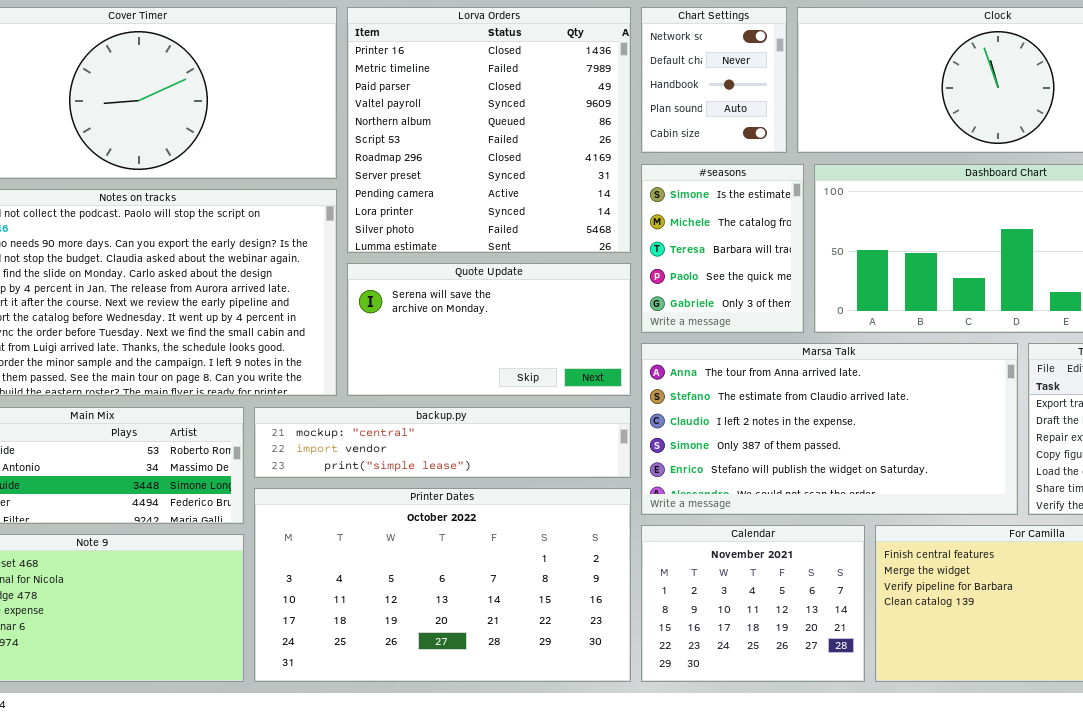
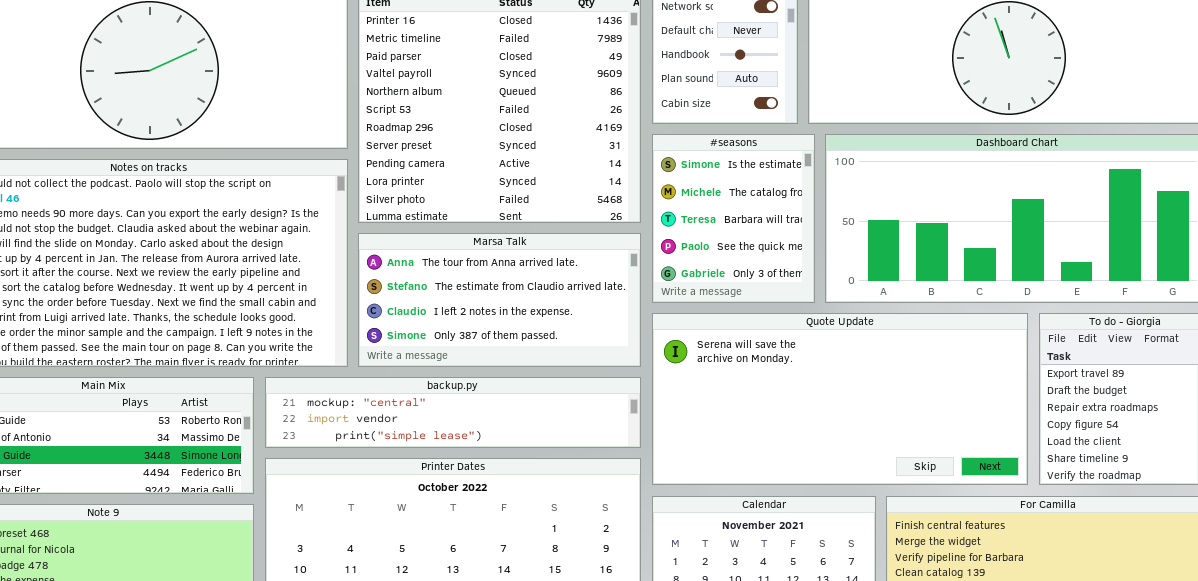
Quote Update: [347,263,631,396] -> [652,313,1028,485], moved, resized
Marsa Talk: [641,343,1018,515] -> [358,233,641,367], moved, resized

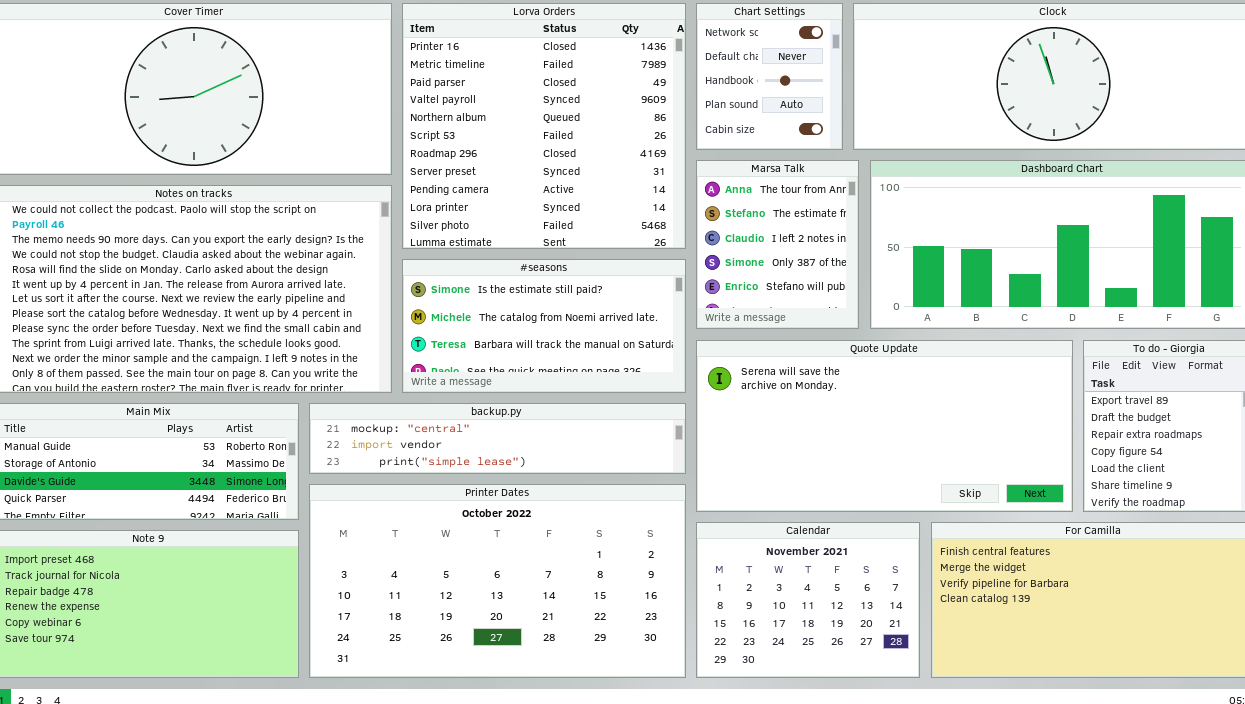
#seasons: [652,134,815,303] -> [402,259,686,393], moved, resized
Marsa Talk: [358,233,641,367] -> [696,160,859,329], moved, resized

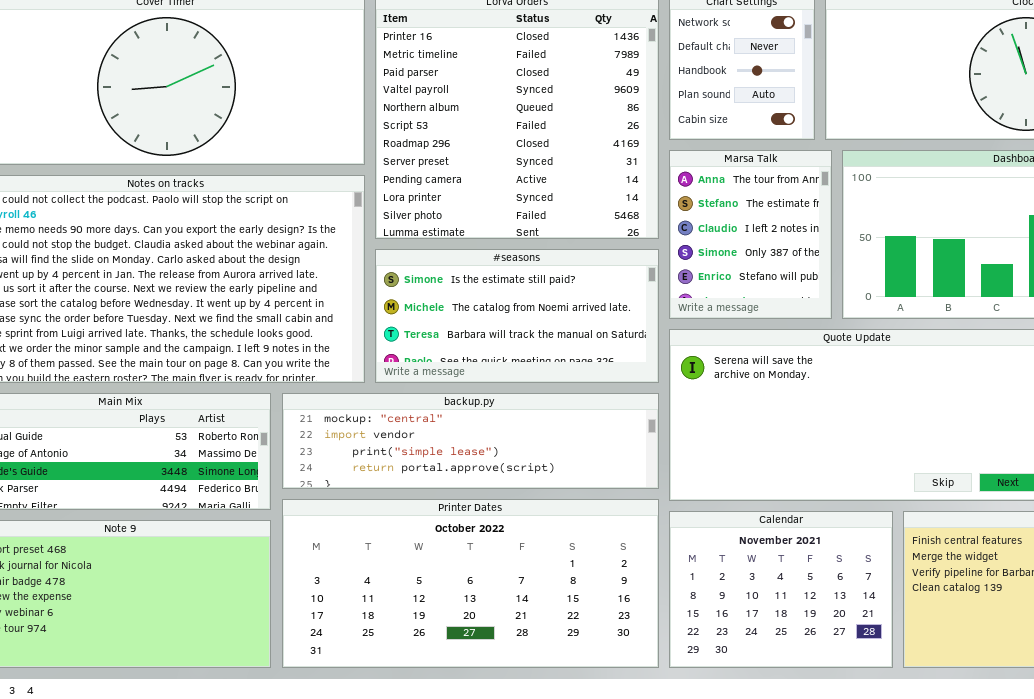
backup.py: [309,403,686,474] -> [282,393,659,489], resized
Printer Dates: [309,484,686,678] -> [282,499,659,668], resized

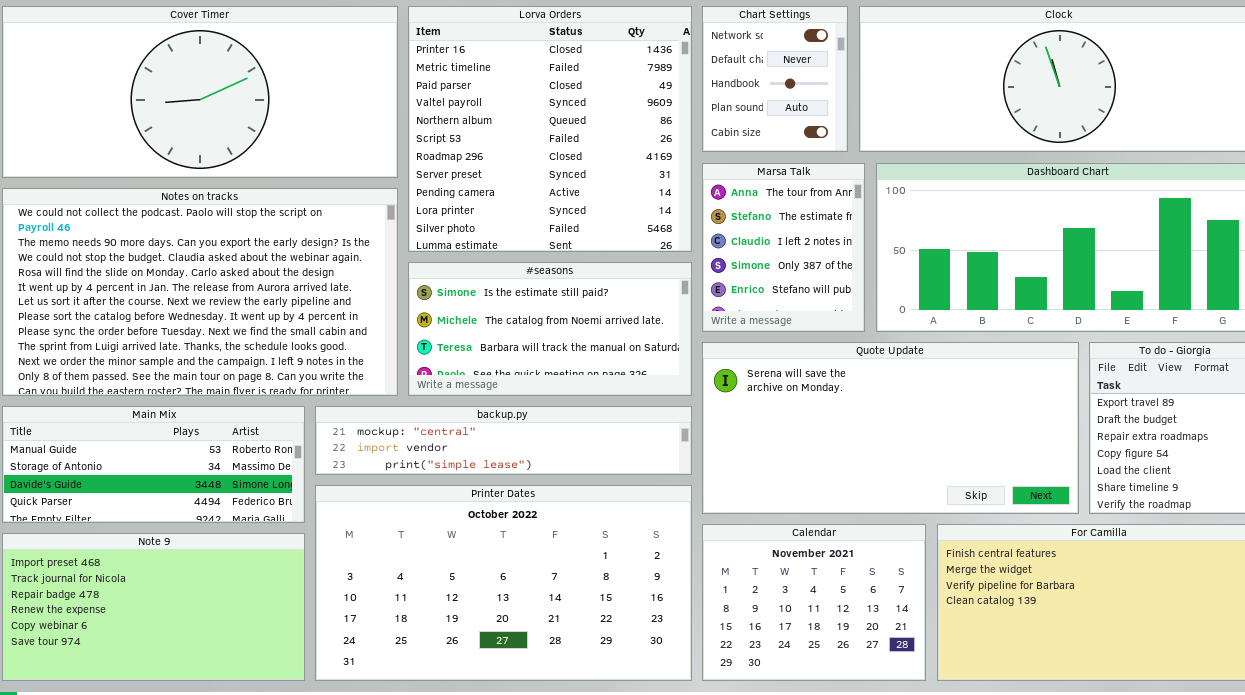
backup.py: [282,393,659,489] -> [315,406,692,475], resized
Printer Dates: [282,499,659,668] -> [315,485,692,681], resized

